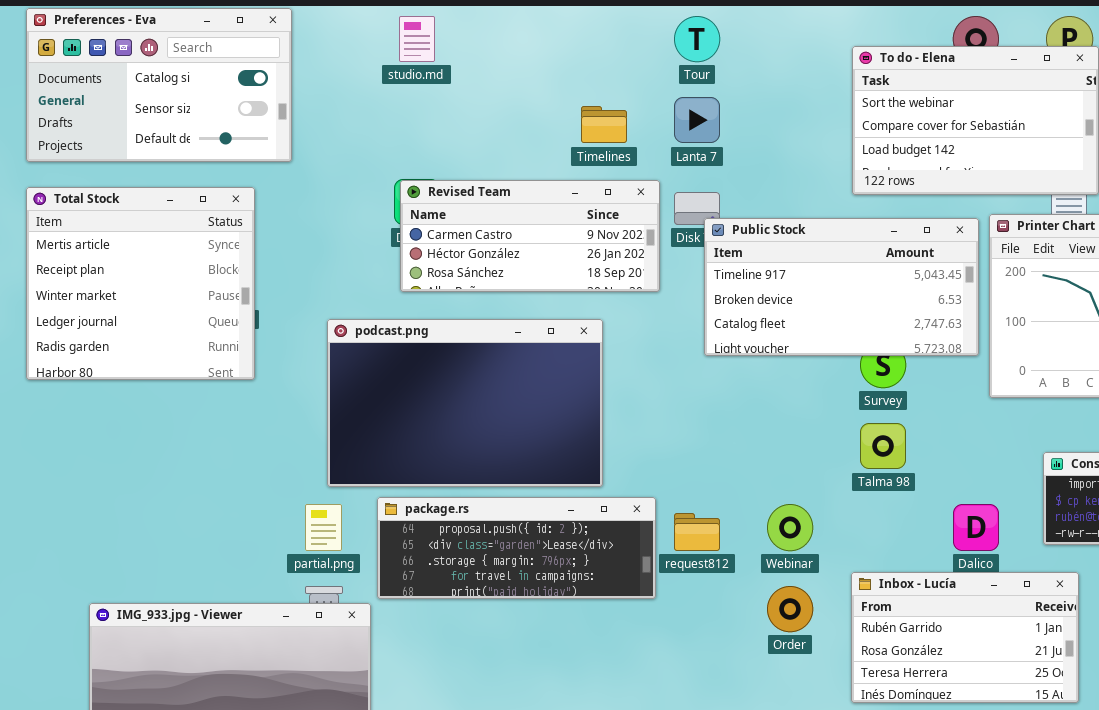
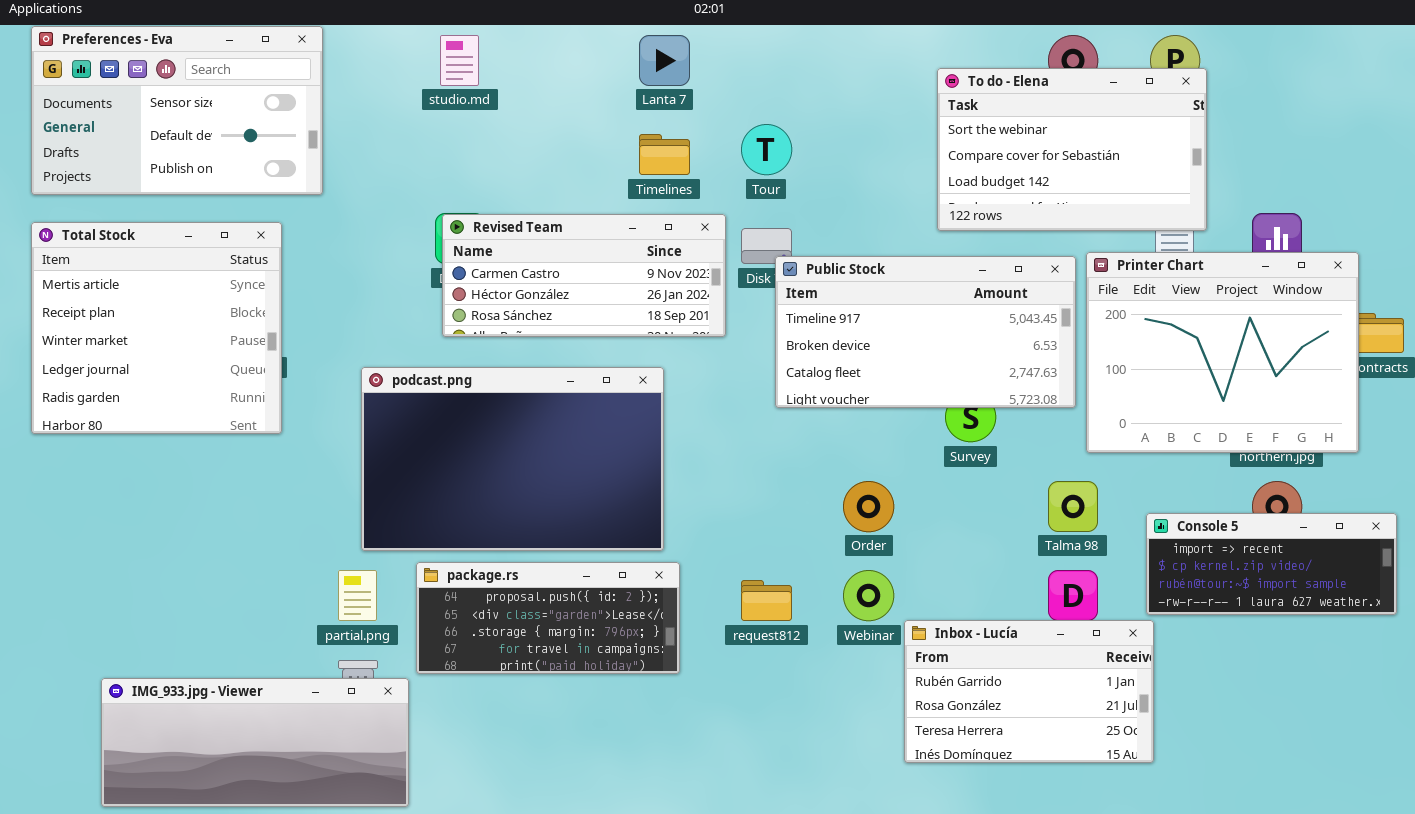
Preferences - Eva: [26,8,292,162] -> [31,26,323,195], scrolled down 1 row
Tour: [674,16,720,62] -> [741,124,792,175], moved
Lanta 7: [674,97,720,143] -> [639,35,690,86], moved
Talma 98: [860,423,906,469] -> [1048,481,1098,532], moved
package.rs: [377,497,656,599] -> [416,562,680,674], resized
Inbox - Lucía: [851,572,1079,703] -> [904,620,1154,763], moved
Order: [767,586,813,632] -> [843,481,894,532], moved

